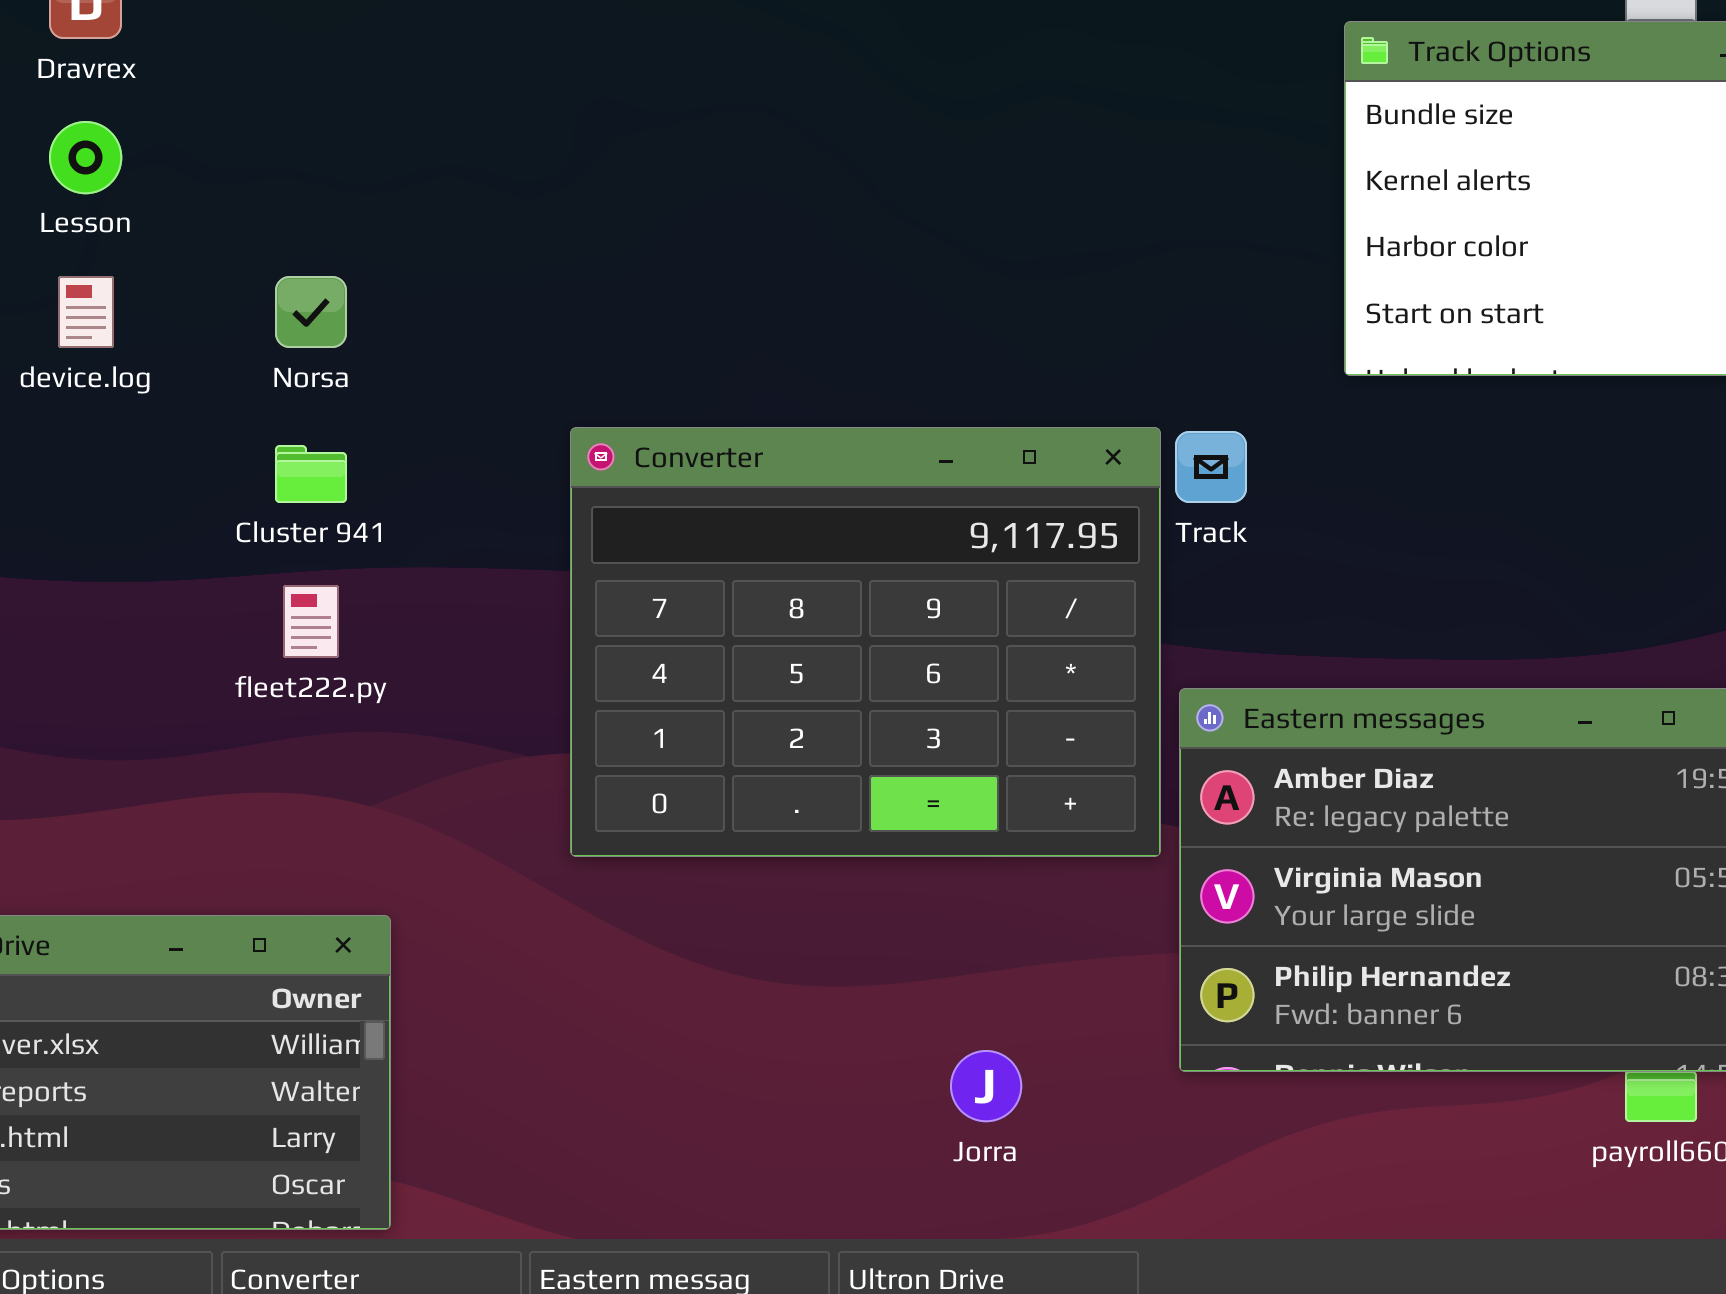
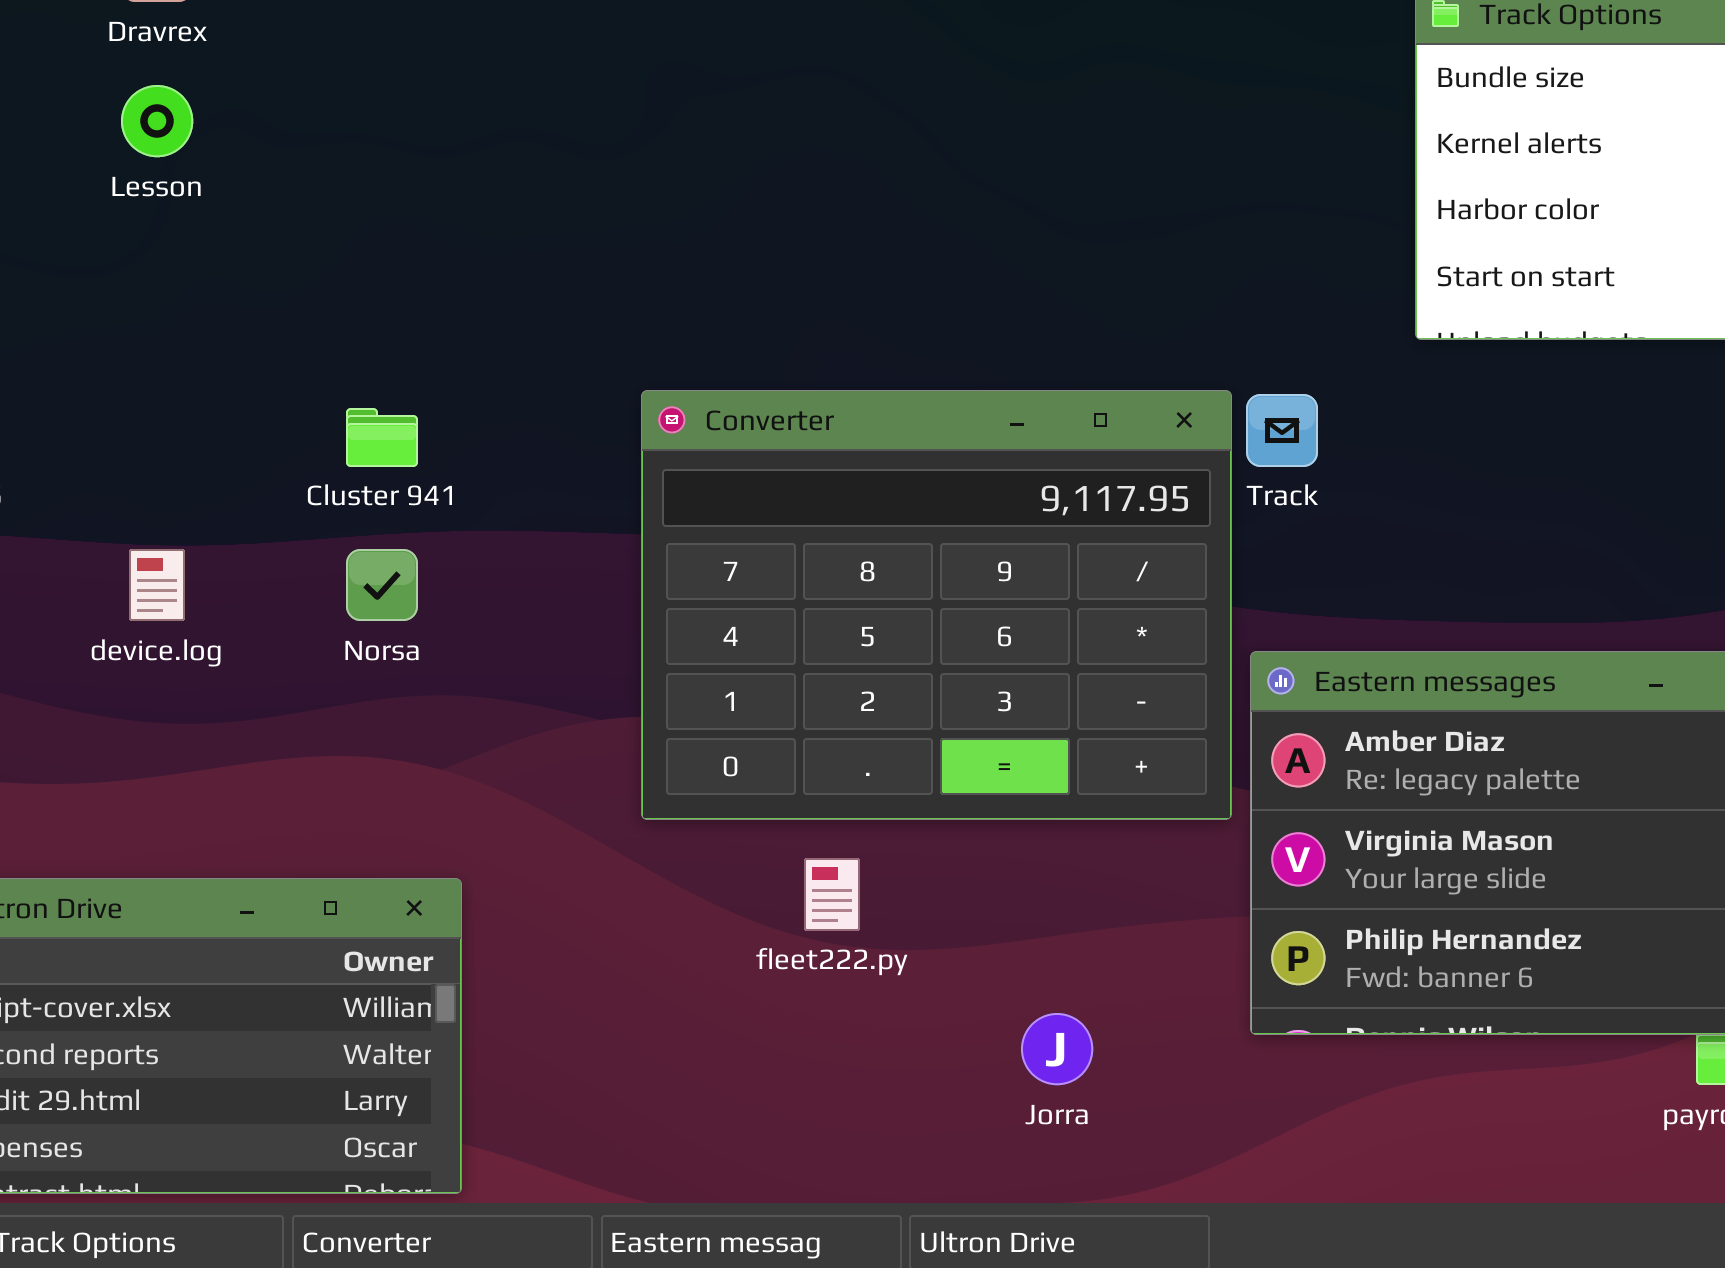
device.log: [58,276,114,348] -> [129,549,185,621], moved
Norsa: [275,276,347,348] -> [346,549,418,621], moved
fleet222.py: [283,585,339,658] -> [804,858,860,931], moved

